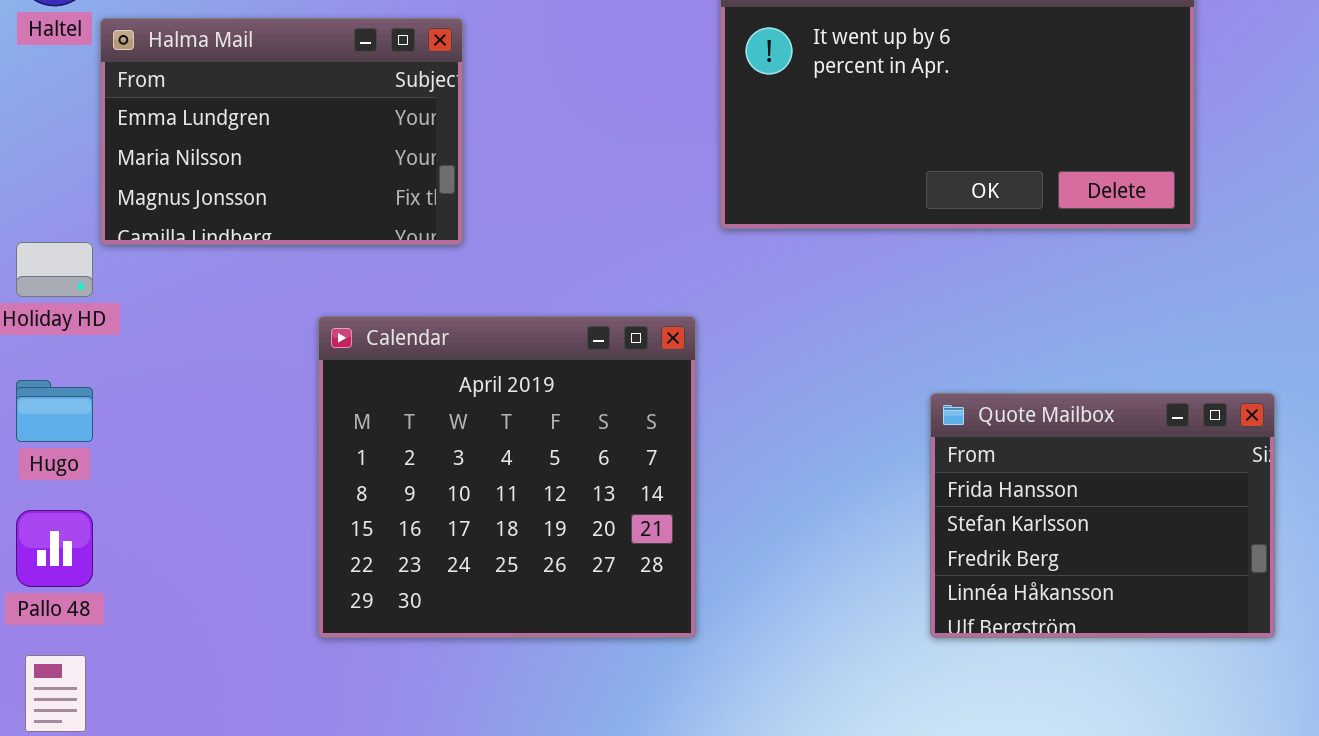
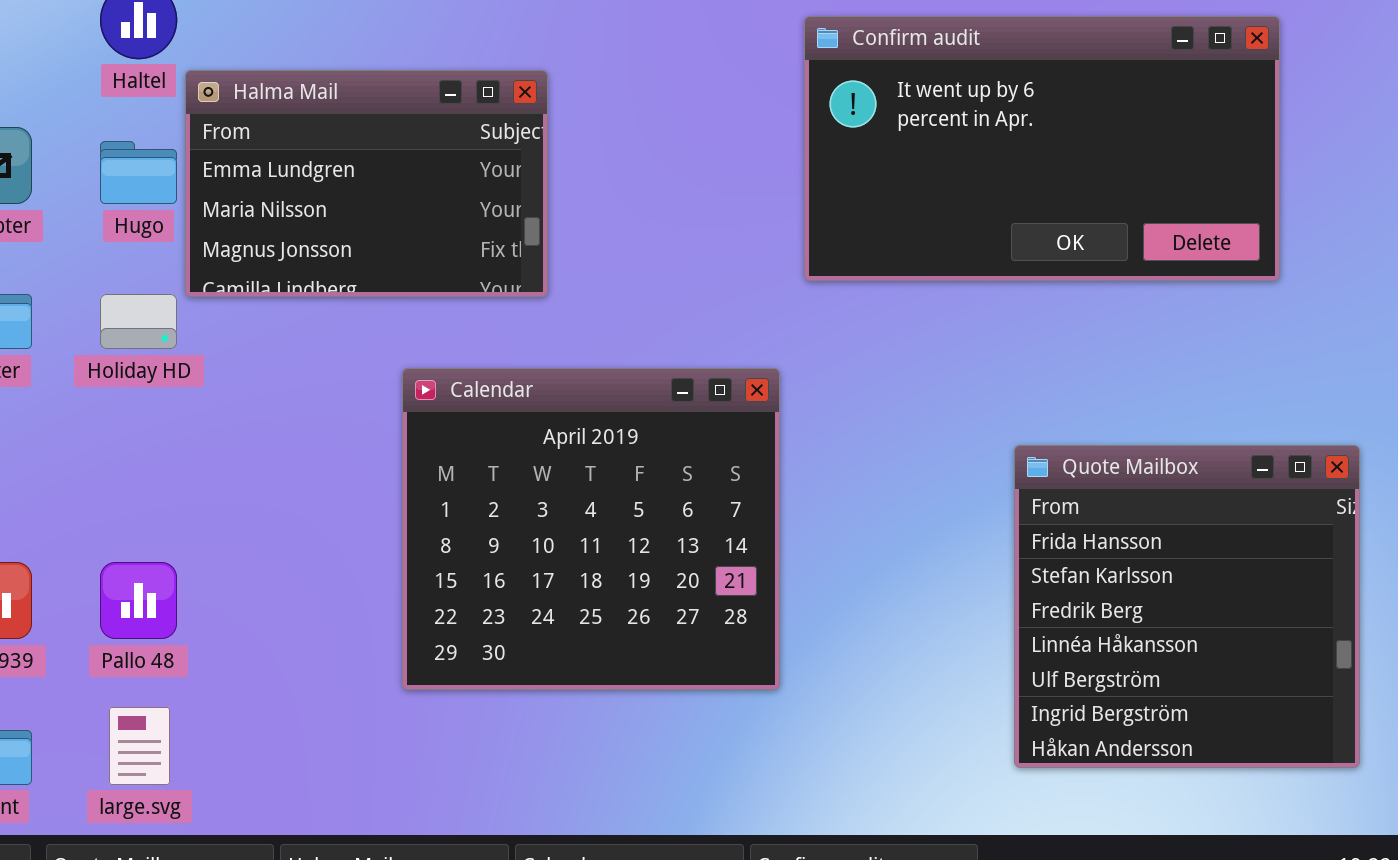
Hugo: [16,380,93,442] -> [100,141,177,204], moved
Quote Mailbox: [930,393,1275,638] -> [1014,445,1360,768], resized

